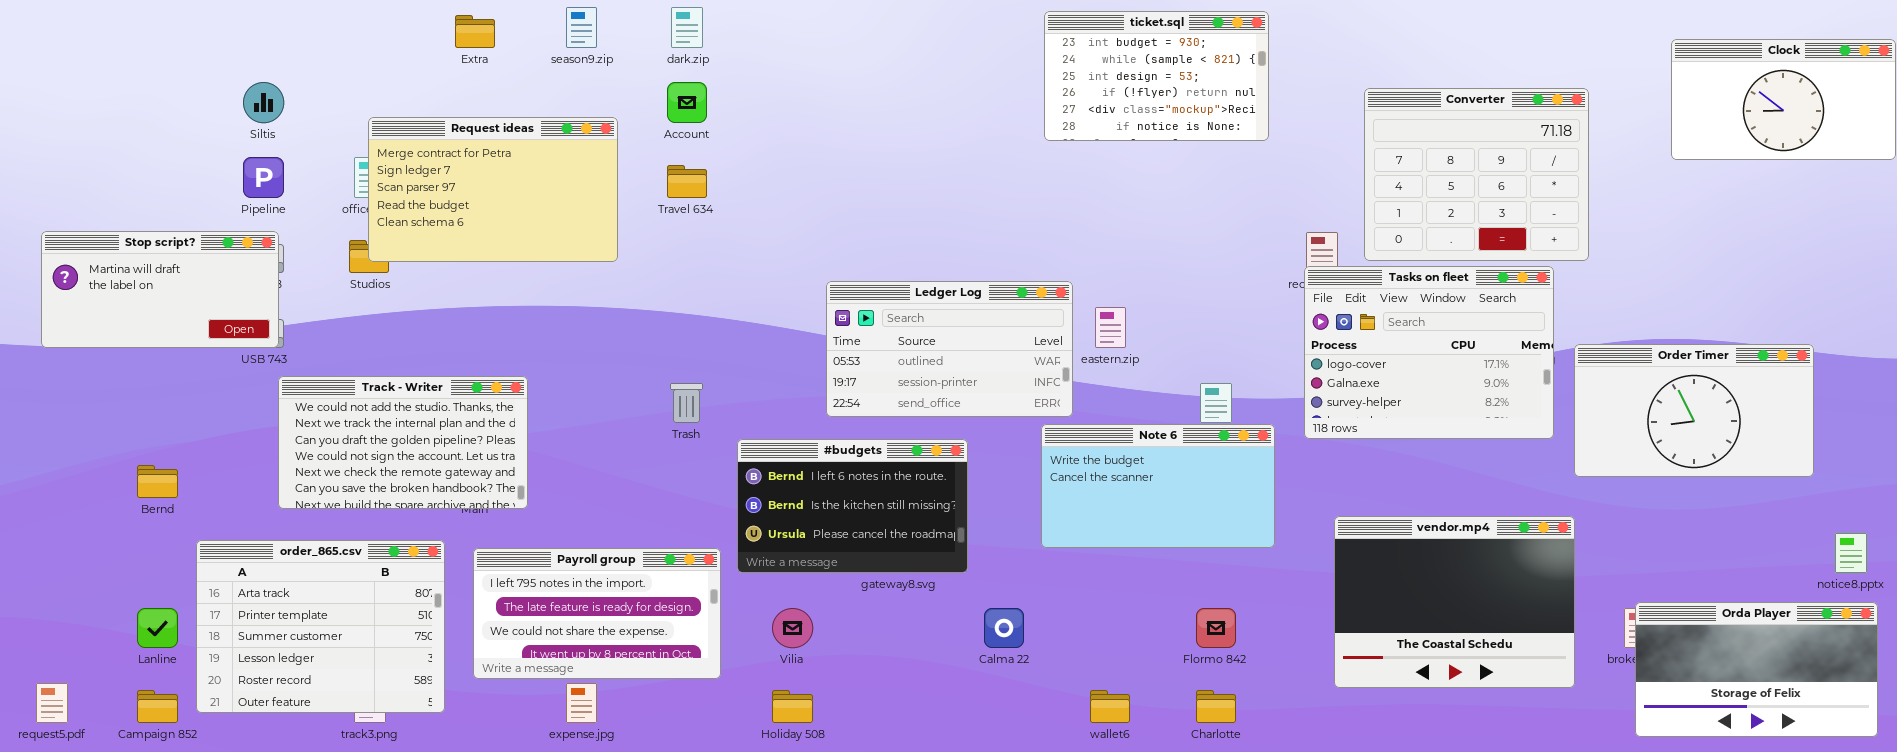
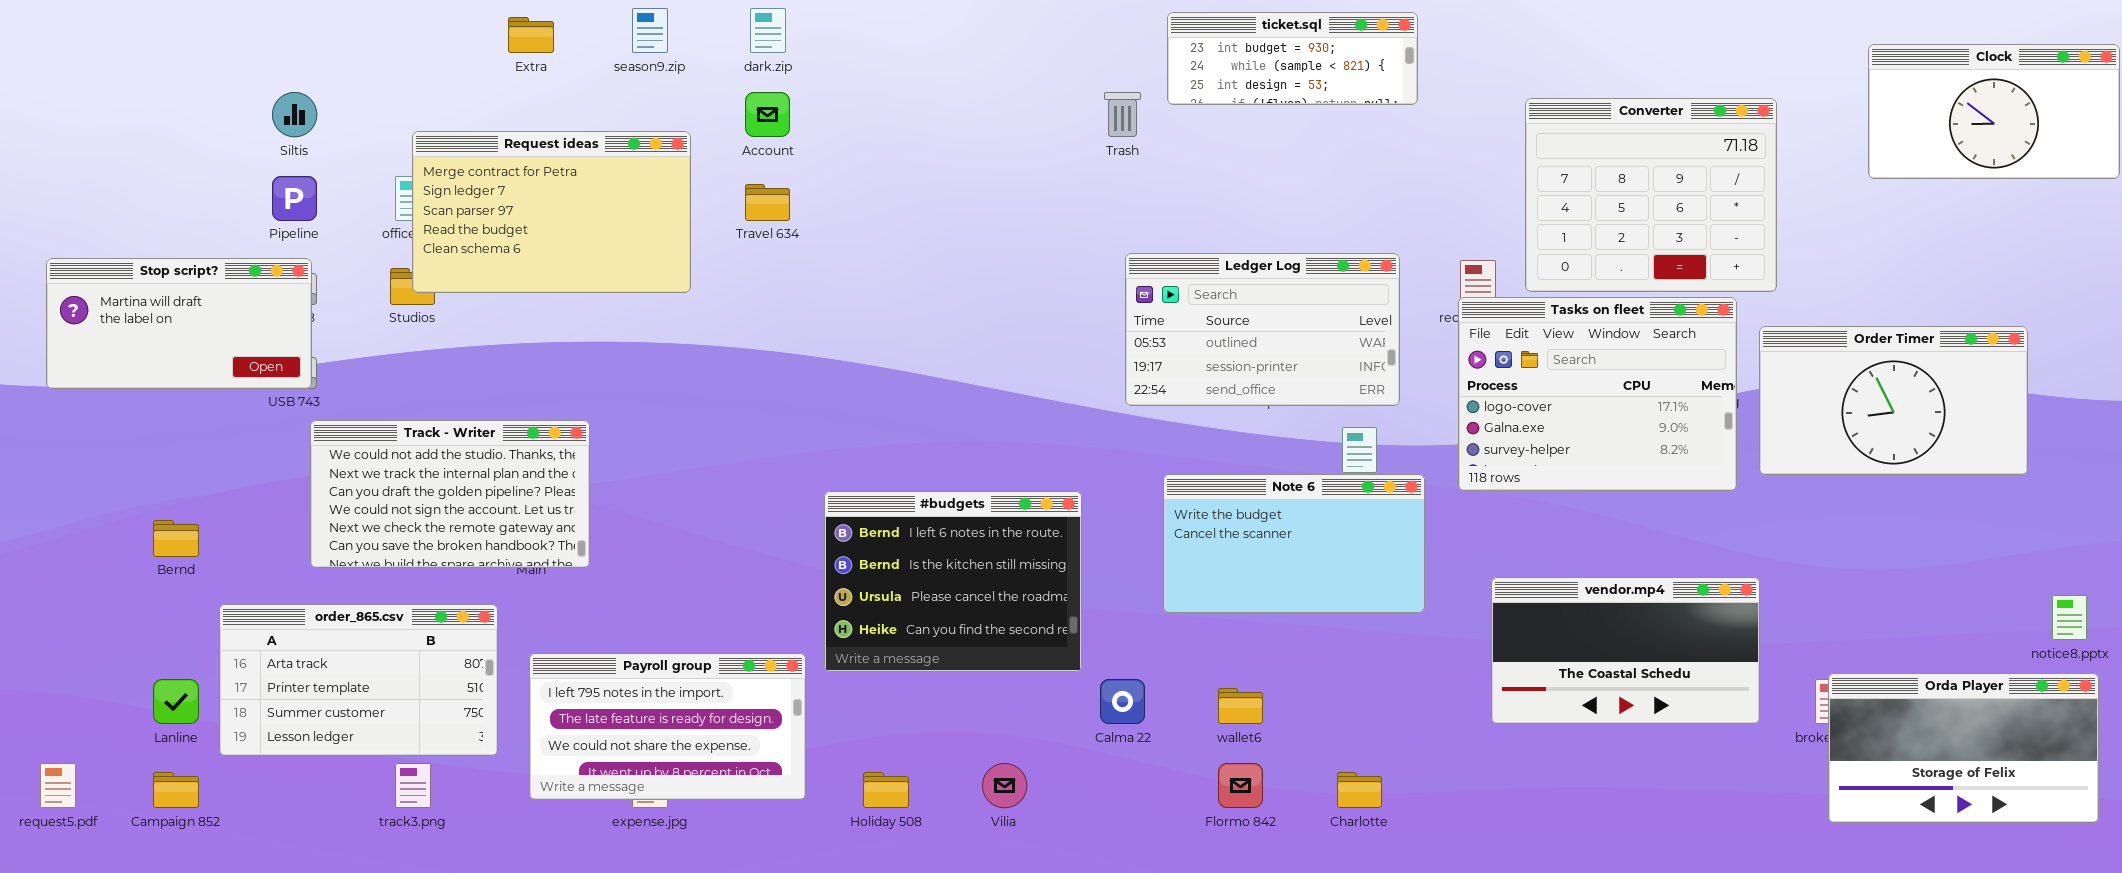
ticket.sql: [1044,11,1269,141] -> [1167,12,1418,105], resized
Ledger Log: [826,281,1073,417] -> [1125,253,1400,406], moved
Order Timer: [1574,344,1814,477] -> [1759,326,2028,475], moved
Trash: [670,383,703,423] -> [1104,92,1141,137], moved
#budgets: [737,439,968,573] -> [824,491,1082,672], resized
vendor.mp4: [1334,516,1575,688] -> [1491,577,1760,724], resized
order_865.csv: [196,540,445,713] -> [219,604,498,756], resized
Payroll group: [473,548,721,679] -> [529,653,806,800], moved
Vilia: [772,608,813,648] -> [982,763,1027,808], moved
Flormo 842: [1196,608,1236,648] -> [1218,763,1263,808], moved
wallet6: [1090,690,1130,723] -> [1218,688,1263,724], moved

